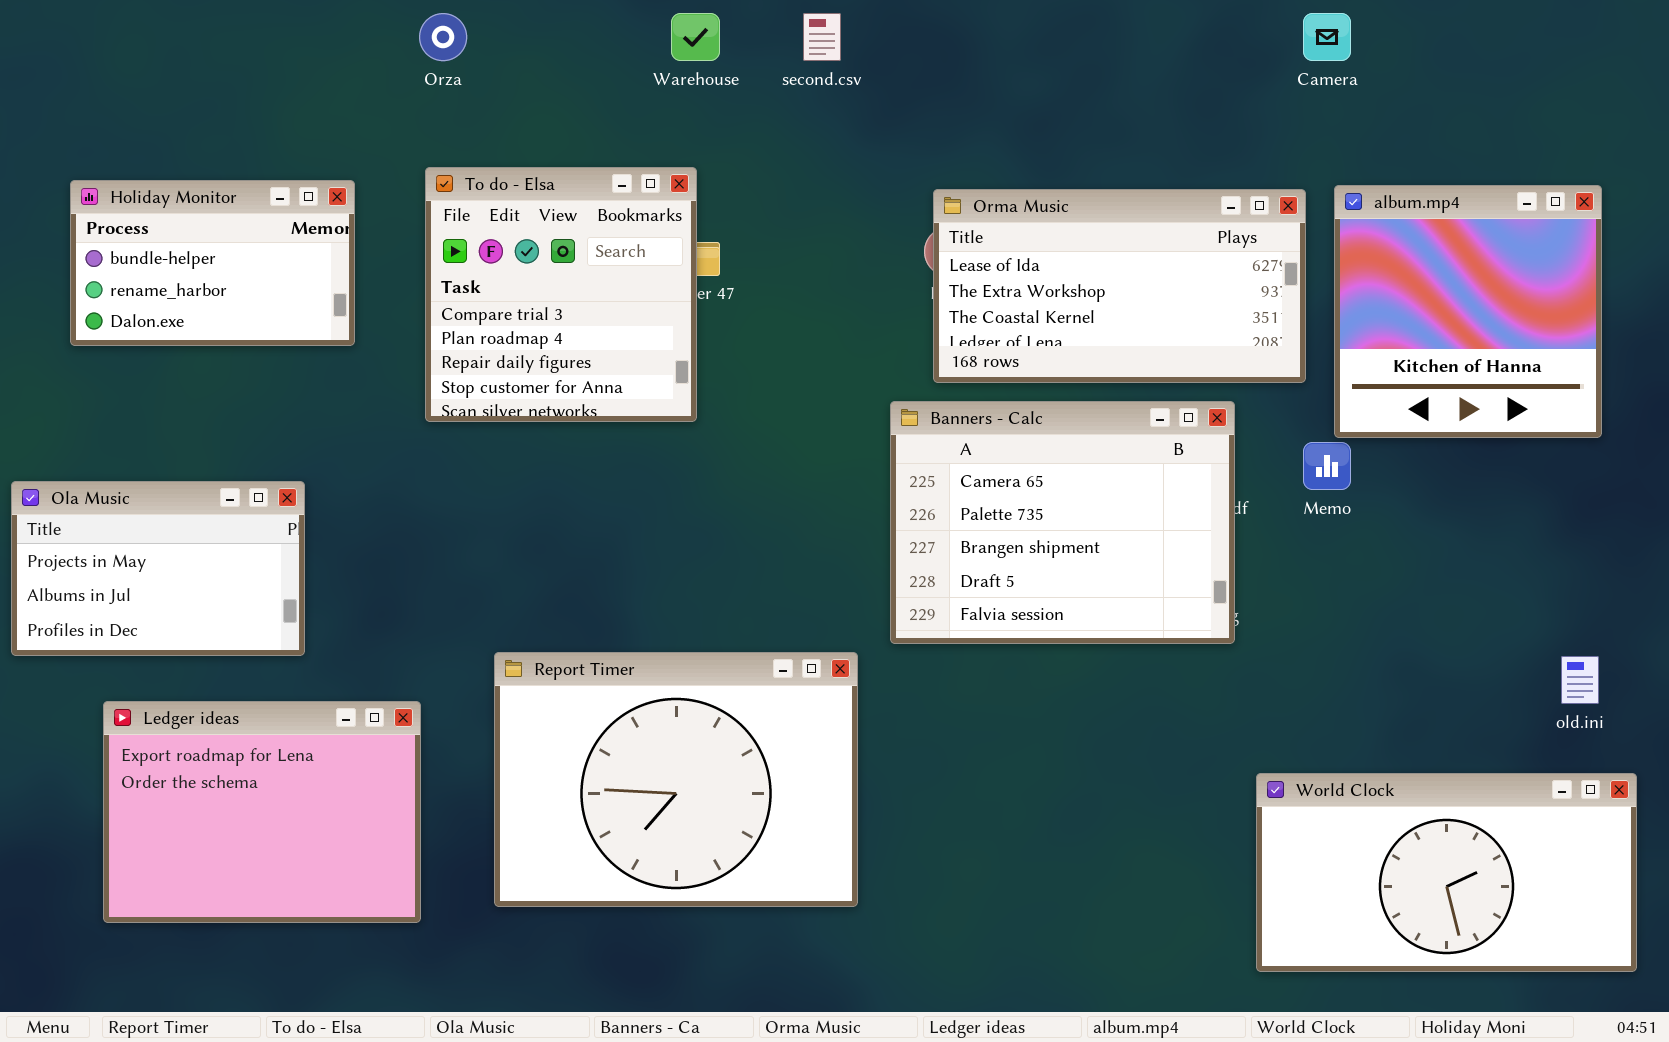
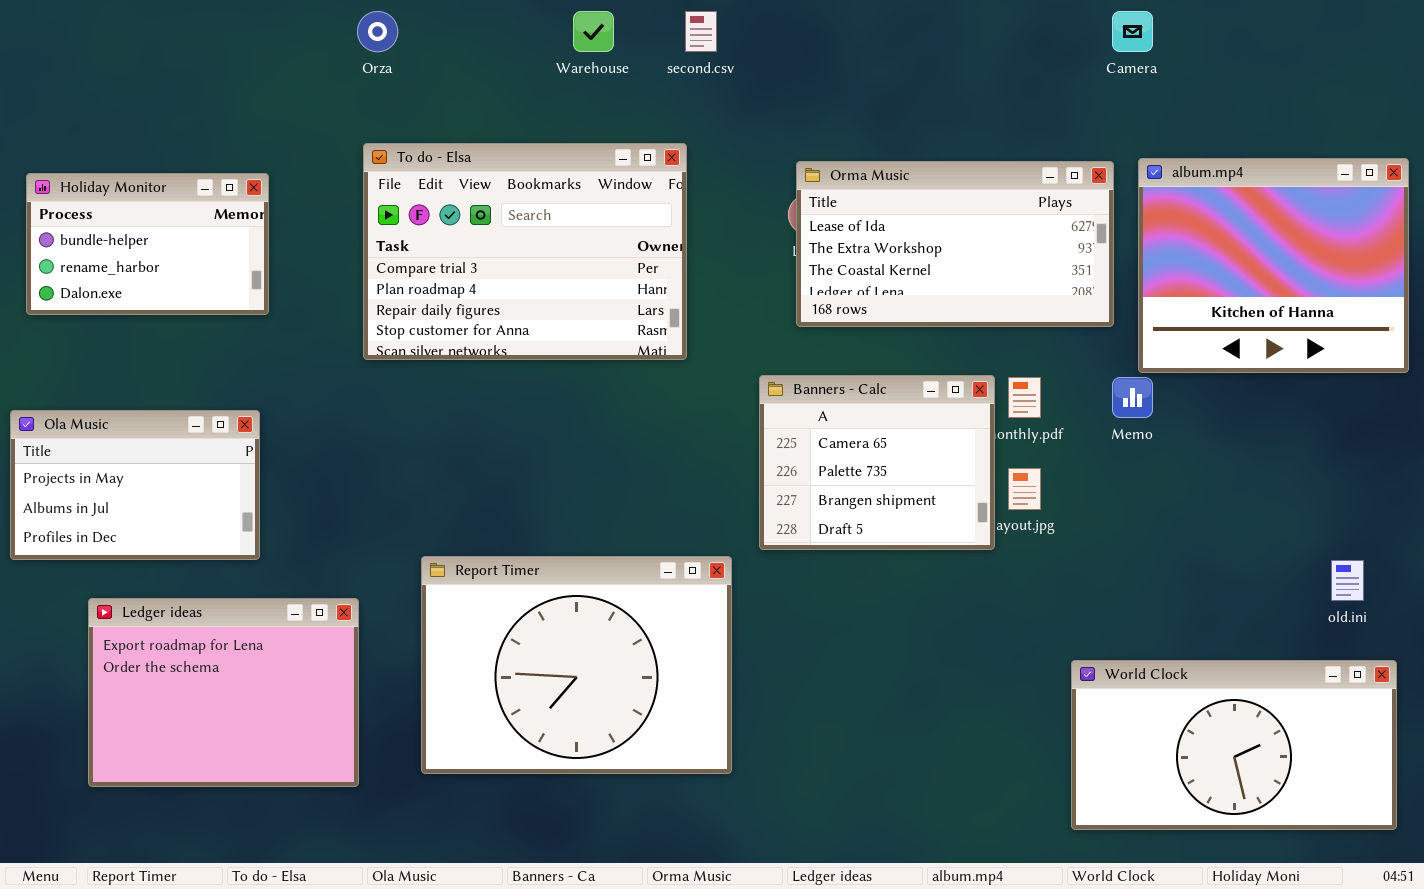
To do - Elsa: [425,167,697,422] -> [363,143,687,360], resized
Holiday Monitor: [70,180,355,346] -> [26,173,269,315], moved
album.mp4: [1334,185,1602,438] -> [1138,158,1409,373], resized
Banners - Calc: [890,401,1235,644] -> [759,375,995,550], resized

